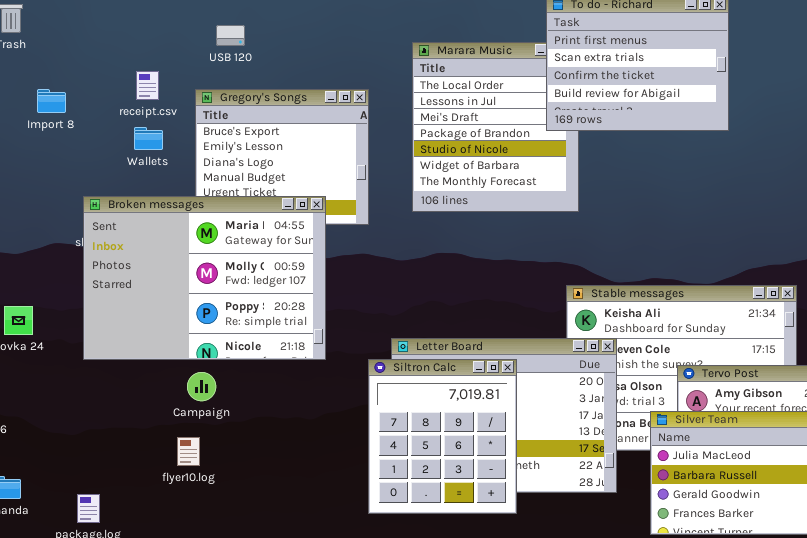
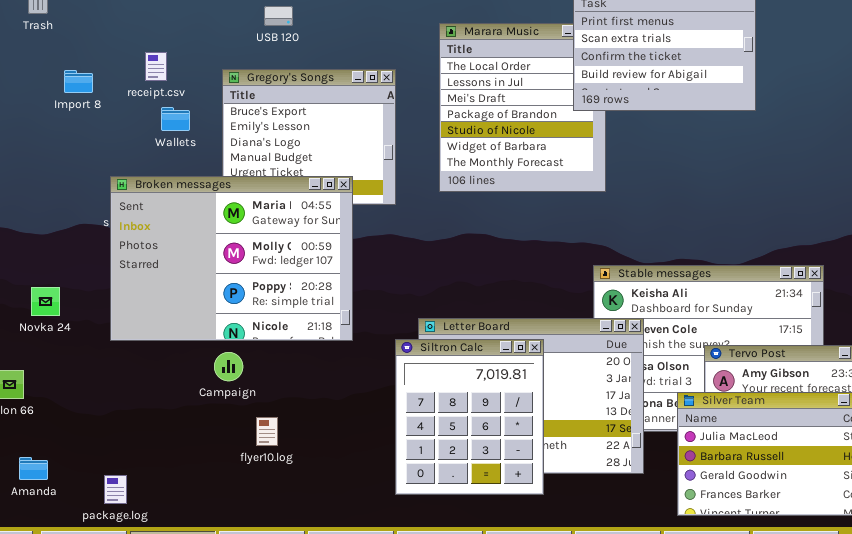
USB 120: [216,25,245,46] -> [264,6,293,26], moved
receipt.csv: [136,71,159,100] -> [145,52,167,81], moved
flyer10.log: [177,437,200,466] -> [256,417,278,446], moved

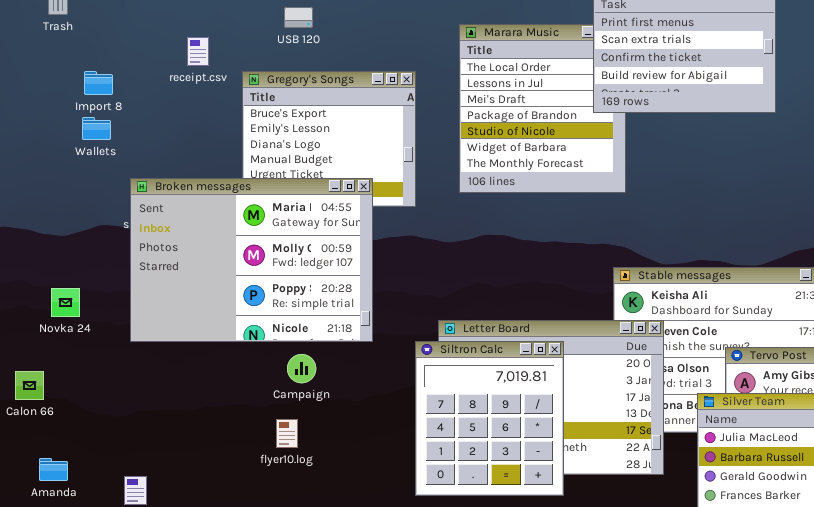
receipt.csv: [145,52,167,81] -> [187,37,209,66], moved
Wallets: [161,107,190,131] -> [82,117,111,140], moved
Campaign: [214,352,243,381] -> [287,354,316,383], moved

